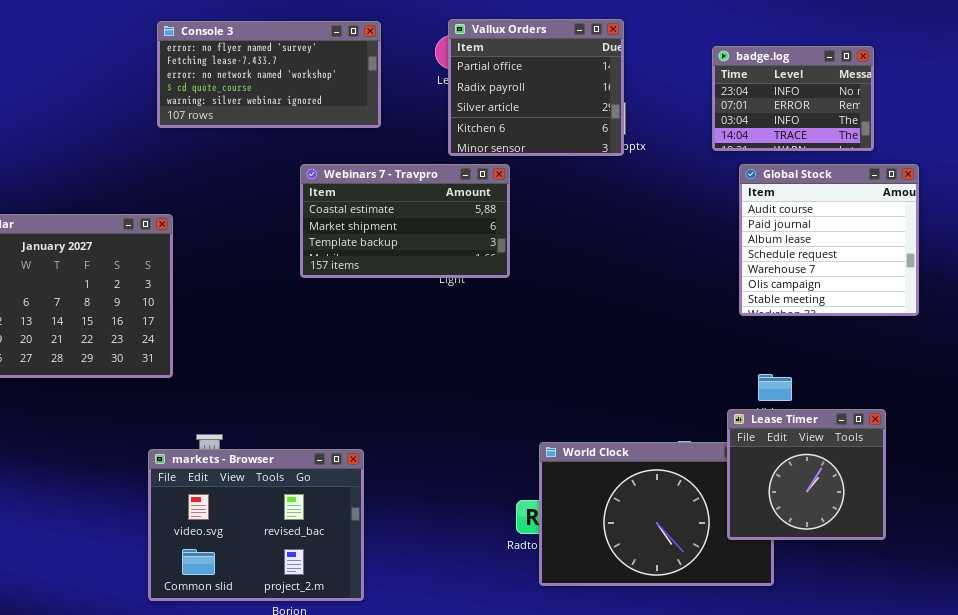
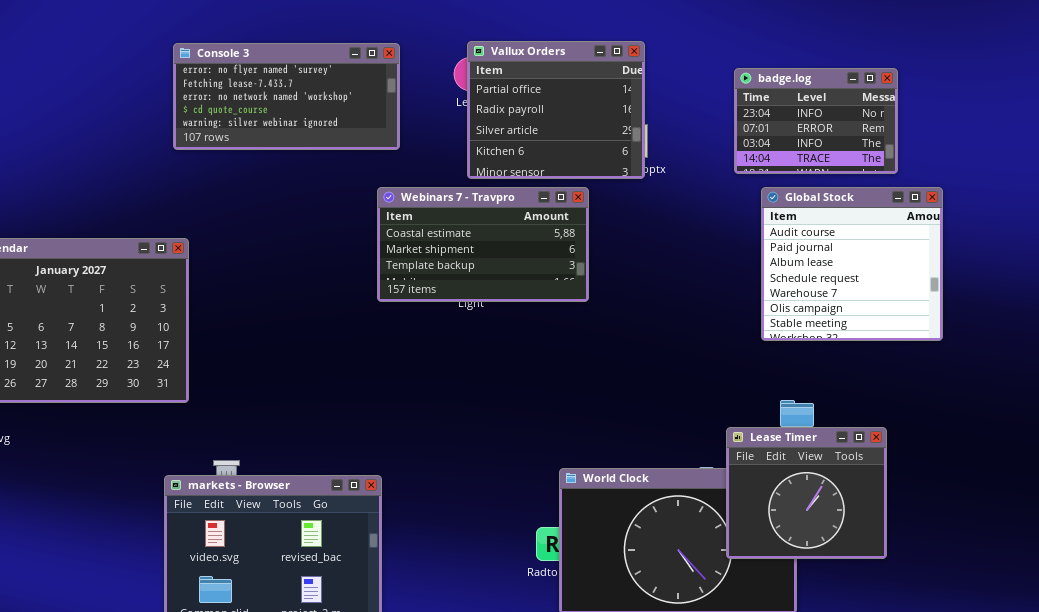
Webinars 7 - Travpro: [300,164,510,278] -> [377,187,589,302], moved
Lease Timer: [727,409,886,540] -> [726,427,887,559], moved

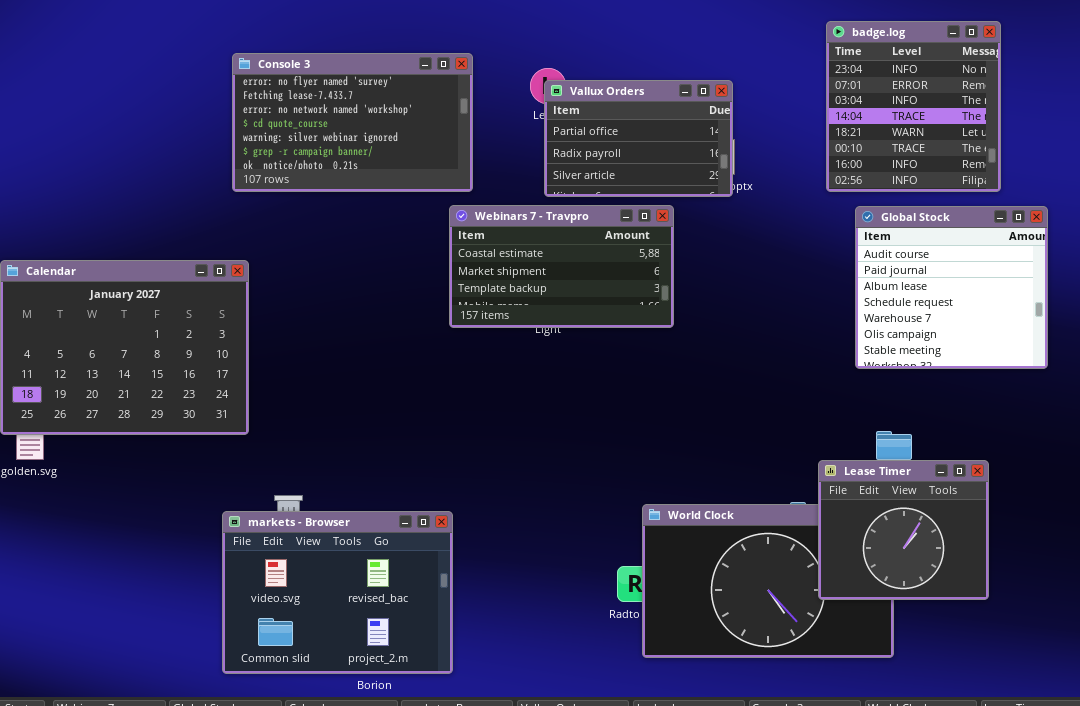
Vallux Orders: [467,41,645,179] -> [544,80,733,197], resized
Console 3: [173,43,400,150] -> [232,53,473,192], resized
badge.log: [734,68,898,174] -> [826,21,1001,192], resized

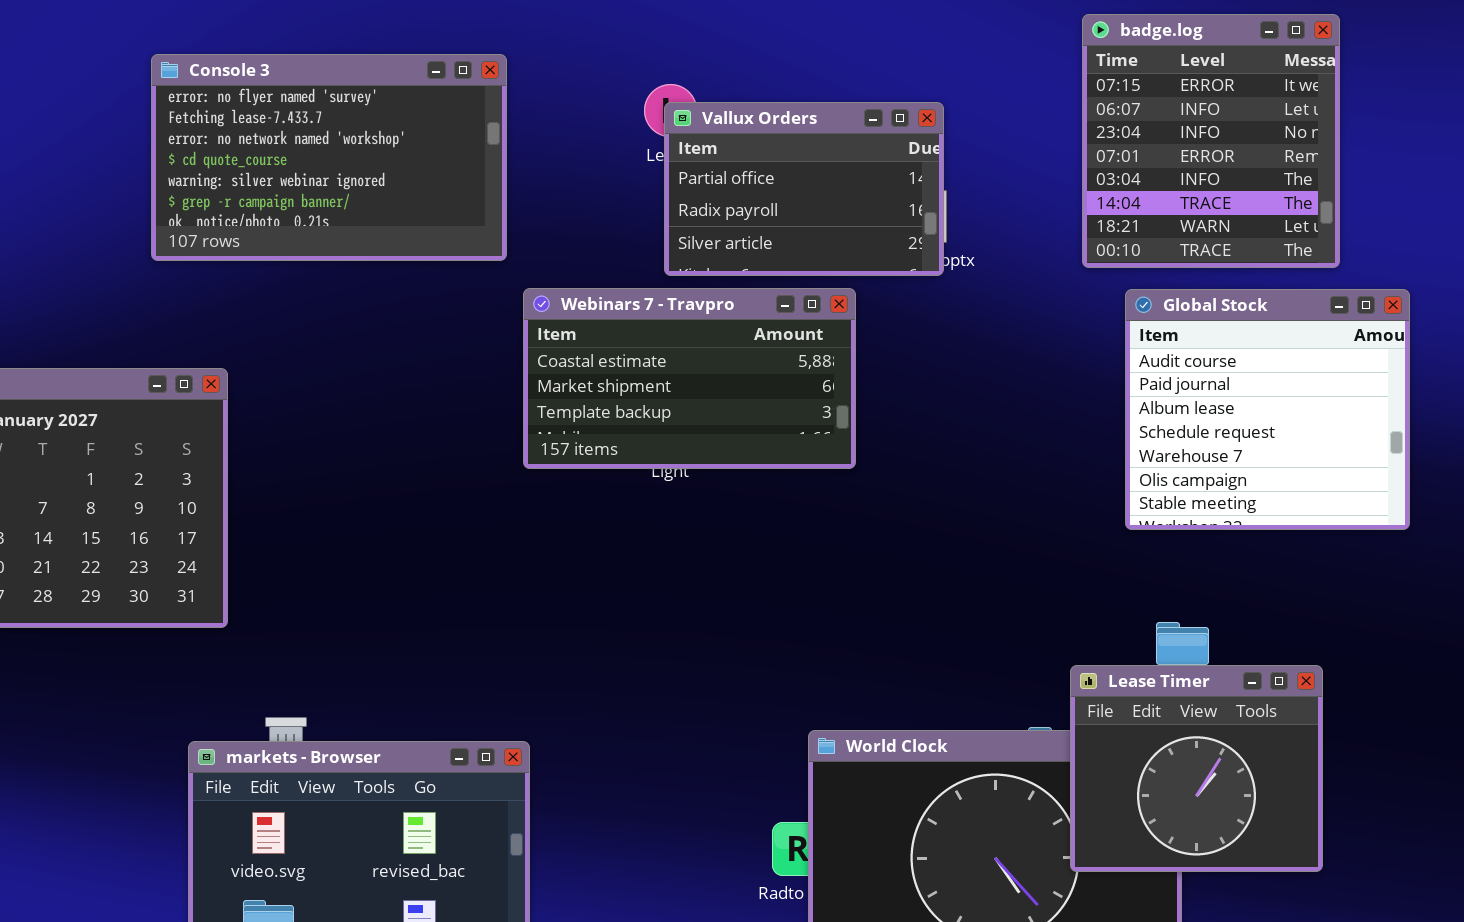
badge.log: [826,21,1001,192] -> [1082,14,1340,268], scrolled up 2 rows
Console 3: [232,53,473,192] -> [151,54,507,261], moved

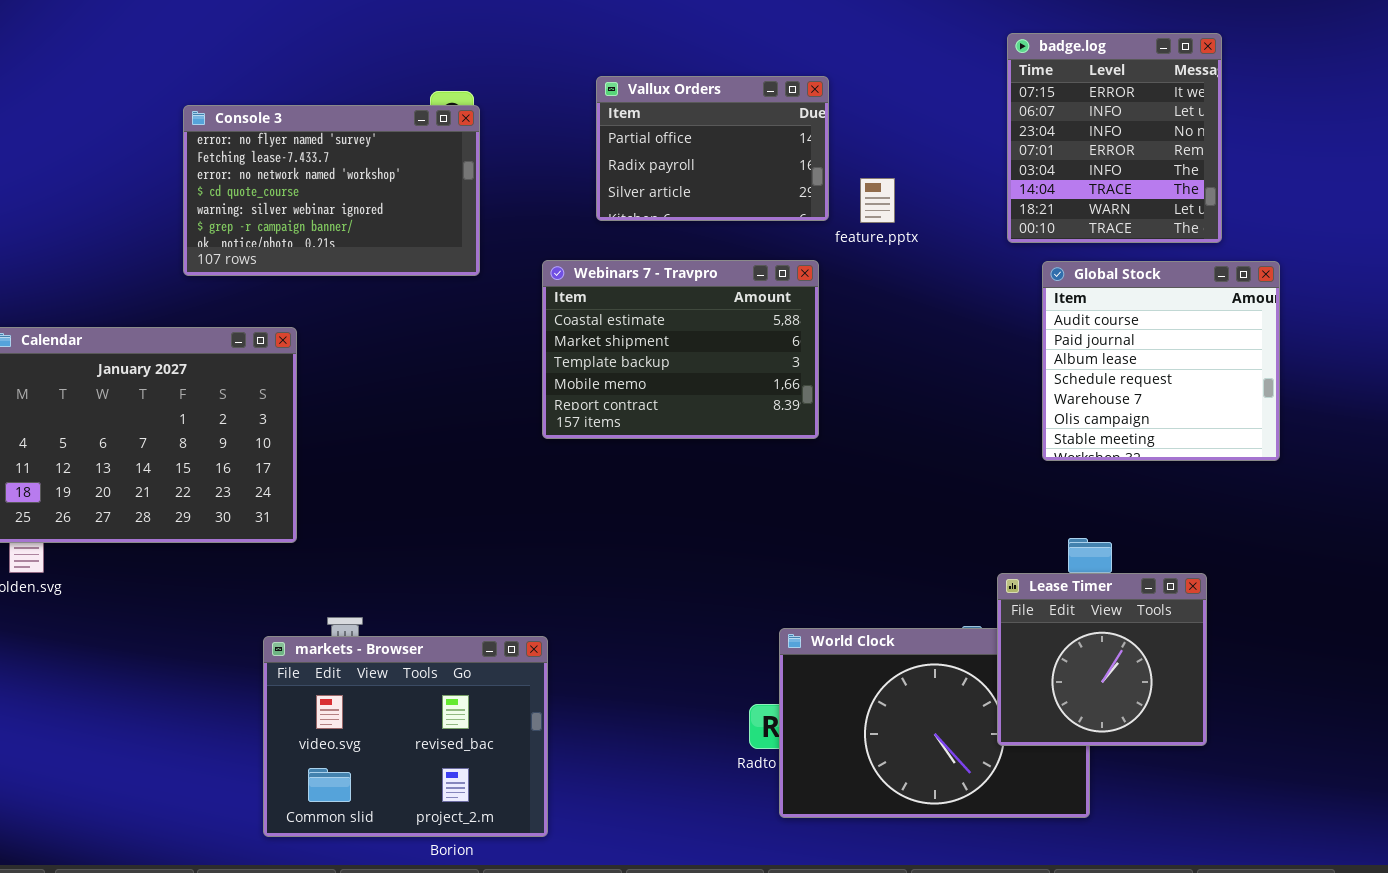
Console 3: [151,54,507,261] -> [183,105,480,276], moved
Vallux Orders: [664,102,944,276] -> [596,76,829,221], moved
Webinars 7 - Travpro: [523,288,856,469] -> [542,260,819,439], resized

